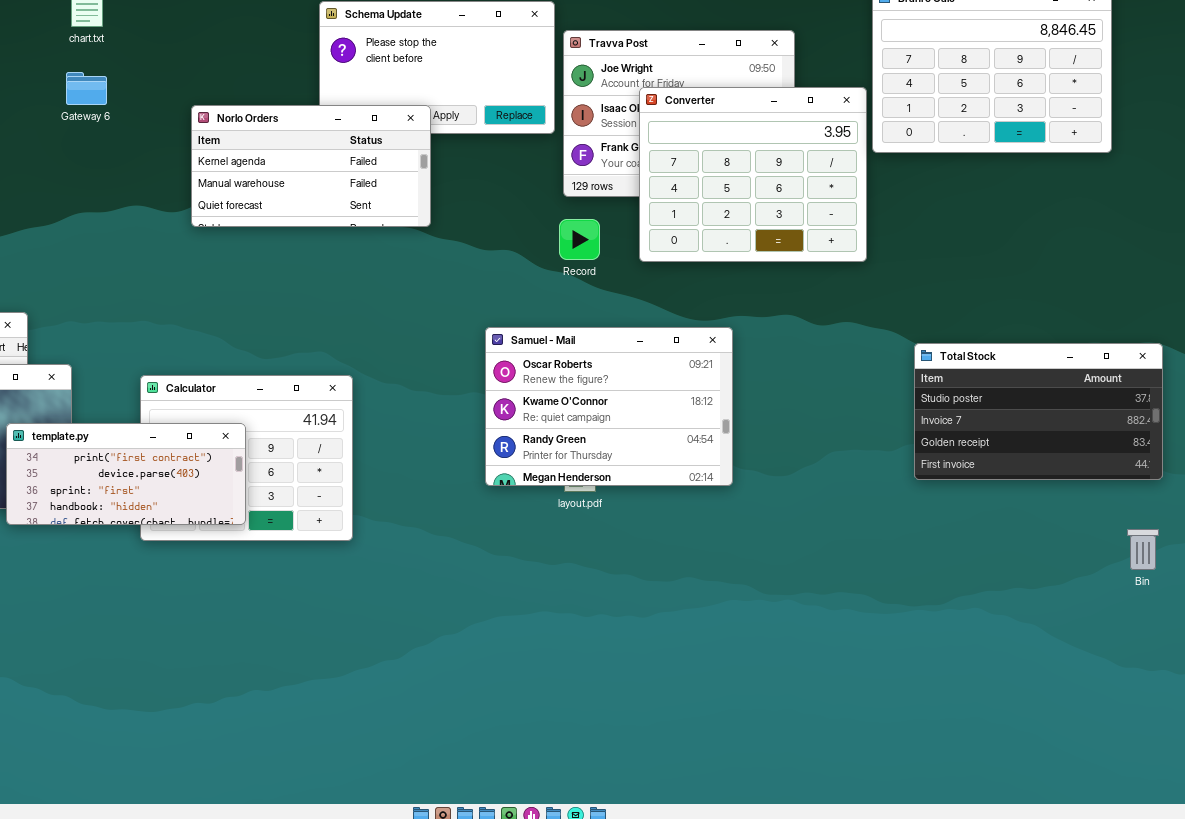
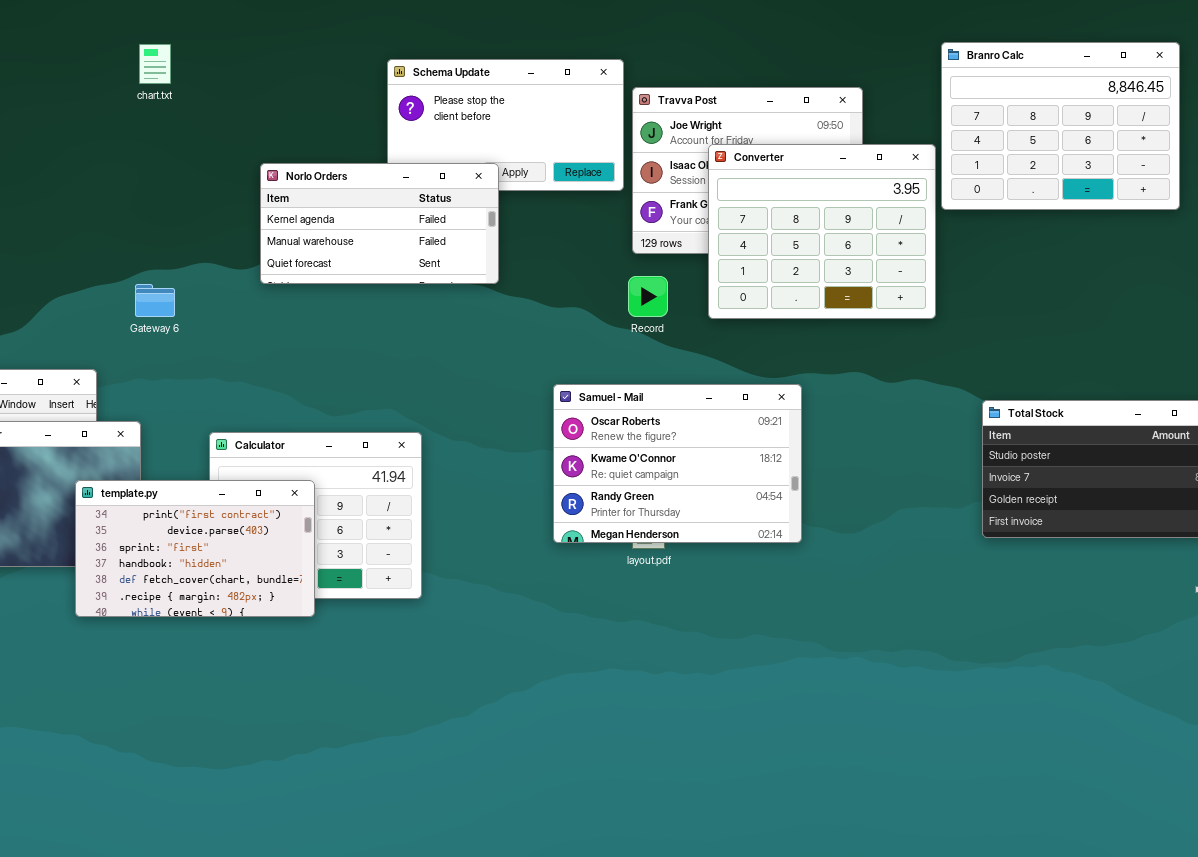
Gateway 6: [66,72,107,105] -> [135,284,175,317], moved
template.py: [6,423,246,525] -> [75,480,315,617], resized

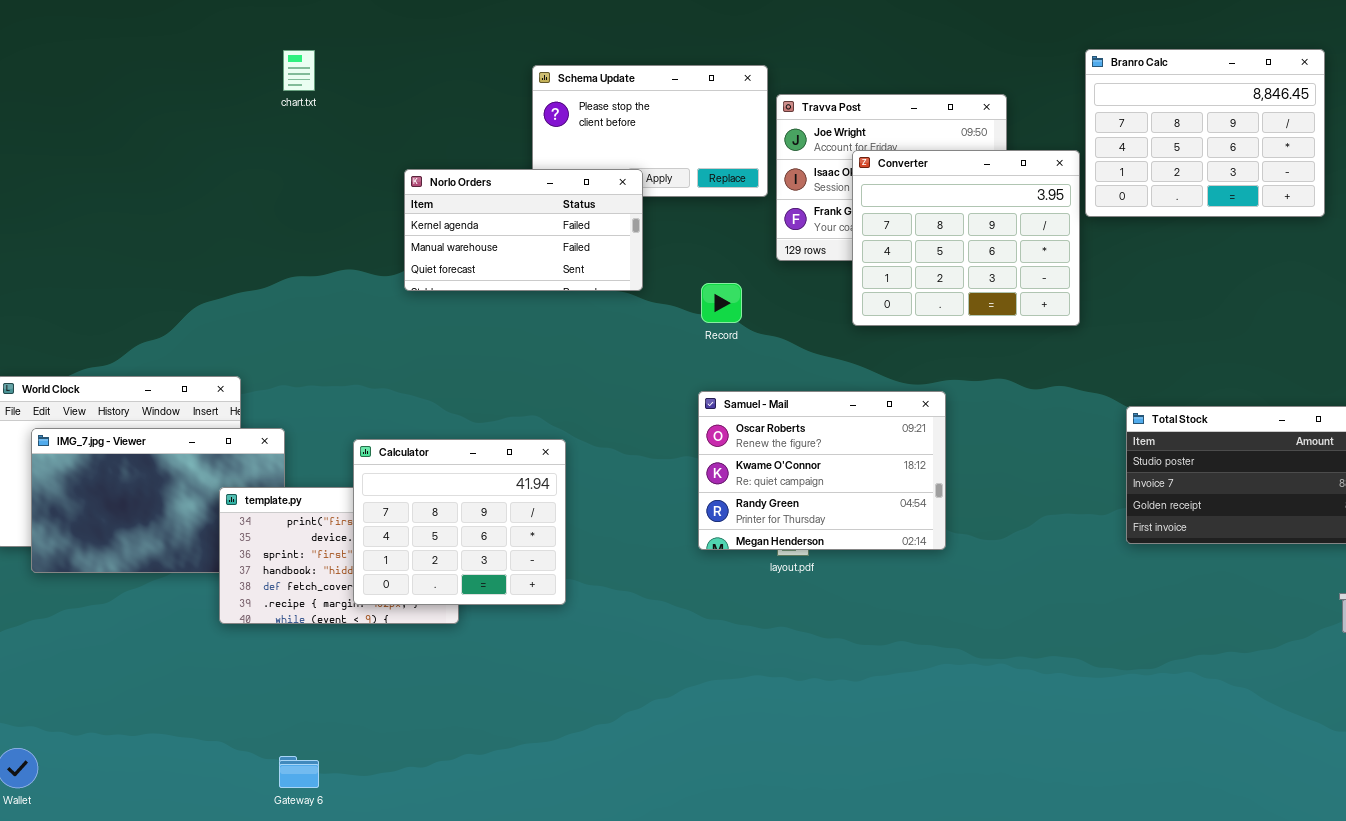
Record: [628,276,668,317] -> [701,283,742,323], moved
Gateway 6: [135,284,175,317] -> [279,756,319,788], moved
Calculator: [209,432,422,599] -> [353,439,566,605], raised

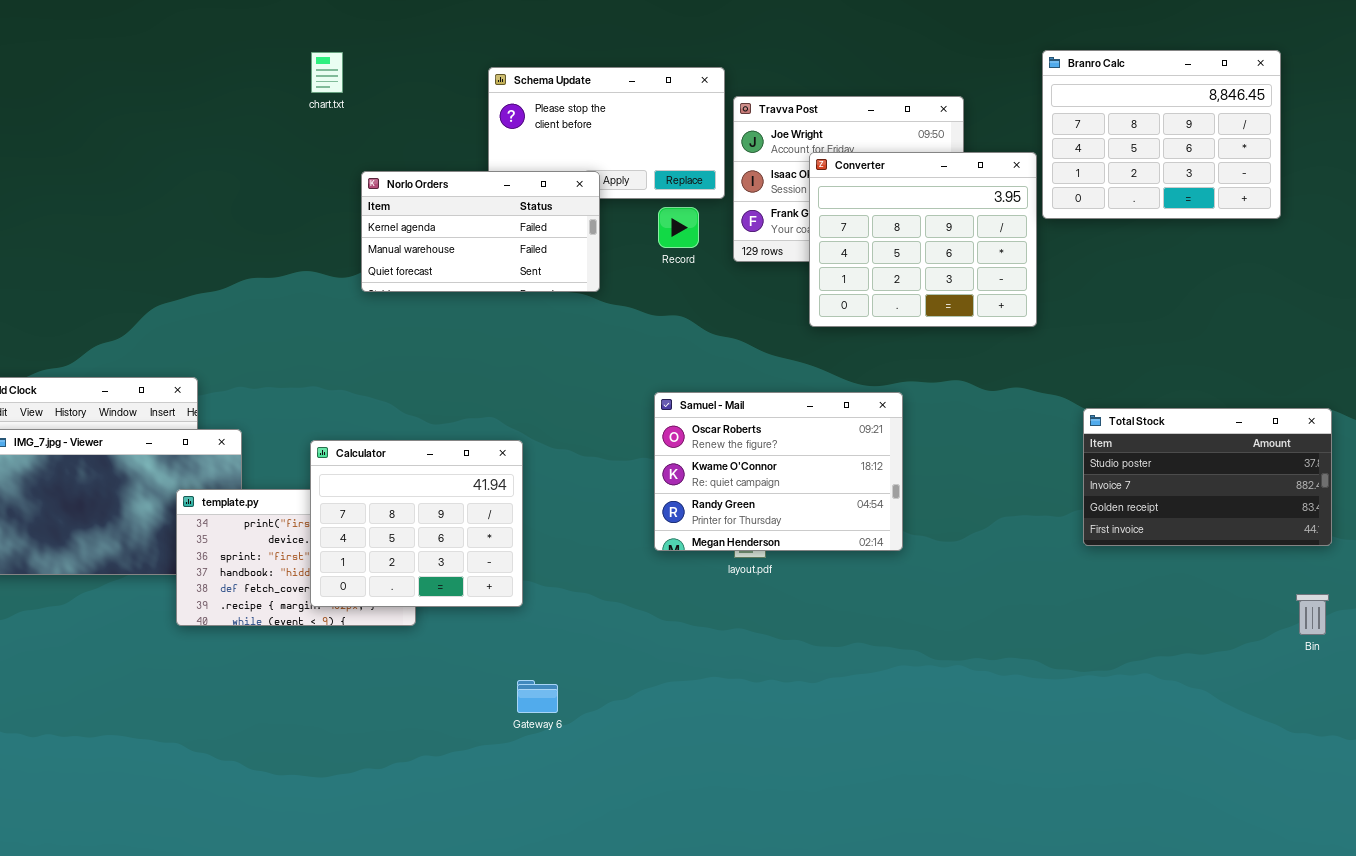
chart.txt: [283,50,315,91] -> [311,52,343,93], moved
Record: [701,283,742,323] -> [658,207,699,248], moved
Gateway 6: [279,756,319,788] -> [517,680,558,713], moved

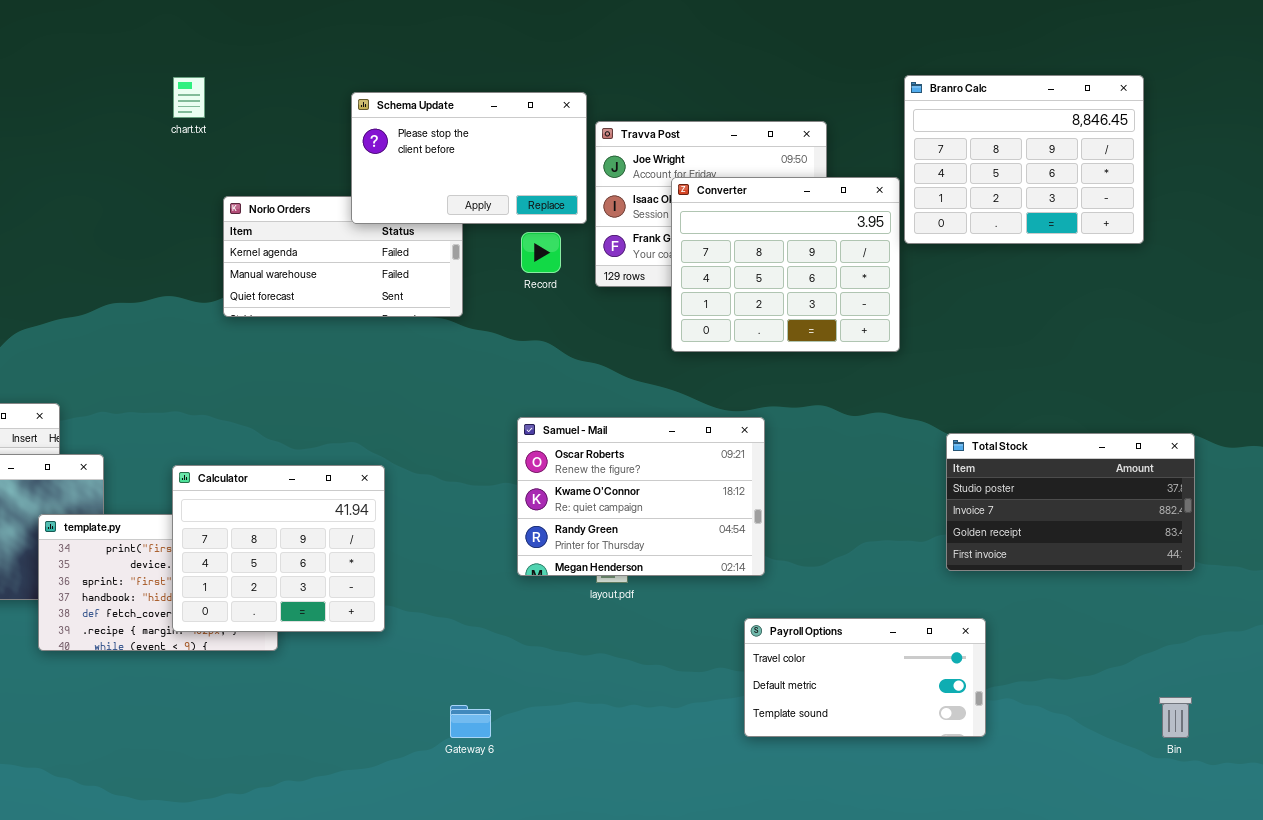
Schema Update: [488,67,725,199] -> [351,92,587,224], raised
Payroll Options: none -> [744,618,986,737], opened
Bin: [1296,594,1329,635] -> [1159,697,1192,738], moved
Gateway 6: [517,680,558,713] -> [450,705,491,738], moved

